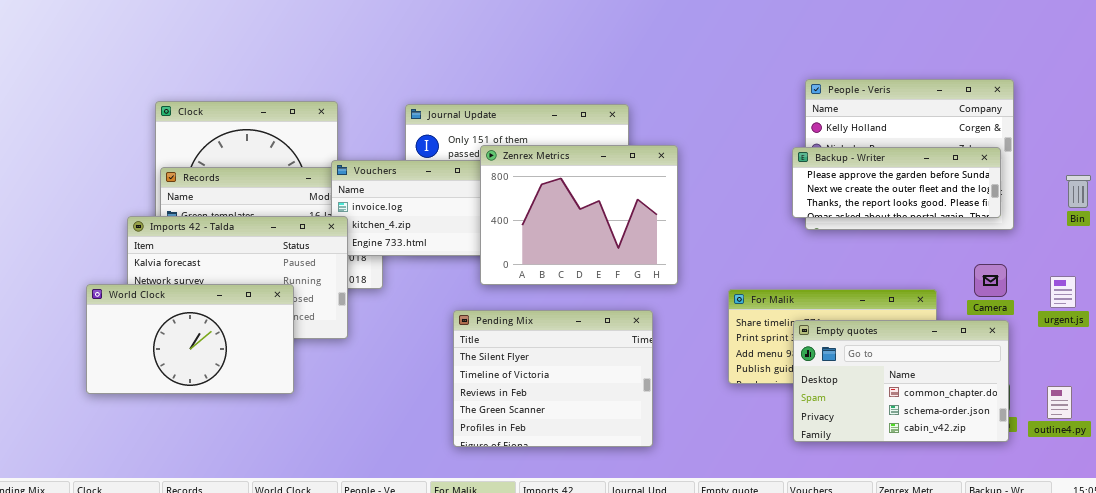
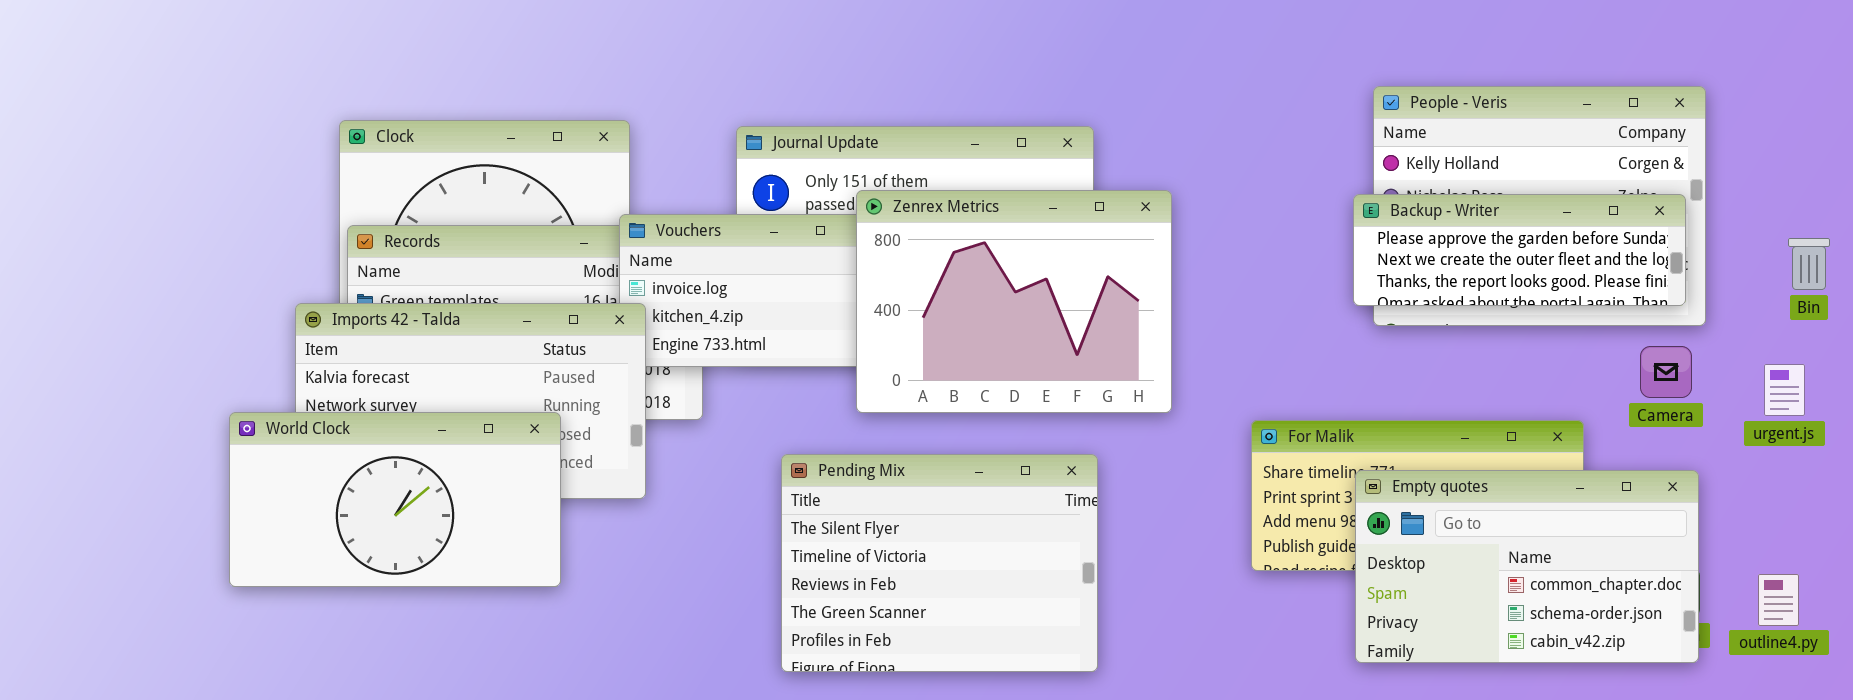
Camera: [974,264,1007,297] -> [1640,346,1692,398], moved
urgent.js: [1050,276,1076,308] -> [1764,364,1805,416], moved
Pending Mix: [453,310,653,447] -> [781,454,1098,672], moved

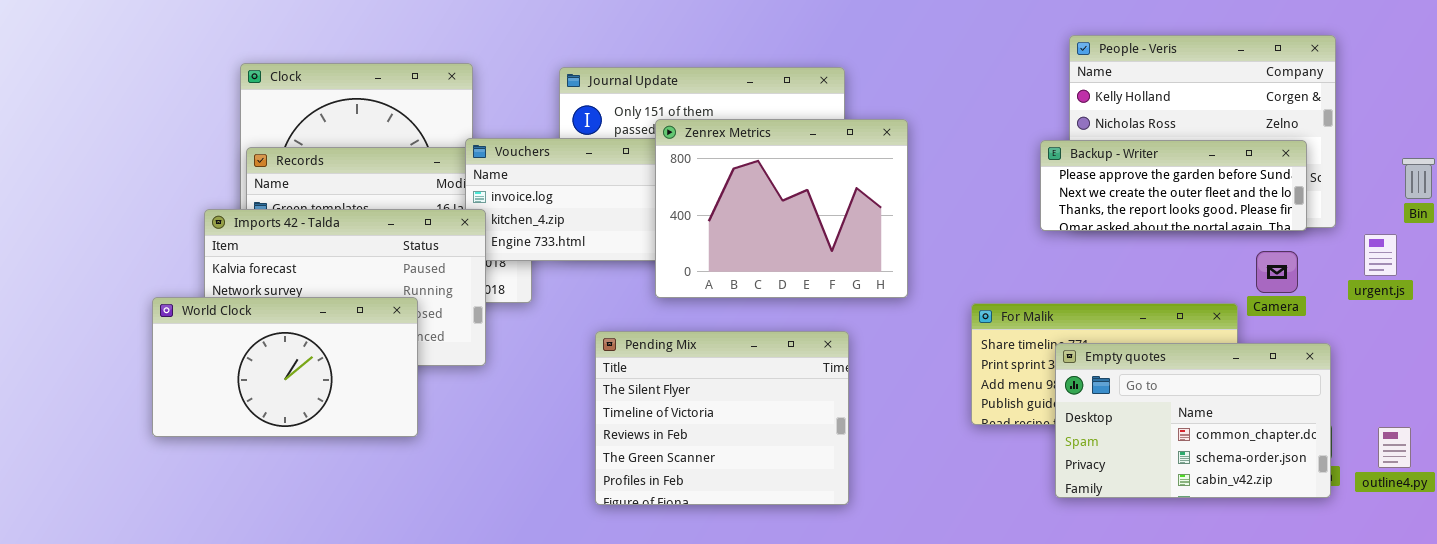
Backup - Writer: [1353,194,1686,306] -> [1040,140,1307,231], moved
Camera: [1640,346,1692,398] -> [1256,251,1298,293], moved
urgent.js: [1764,364,1805,416] -> [1364,234,1397,276], moved

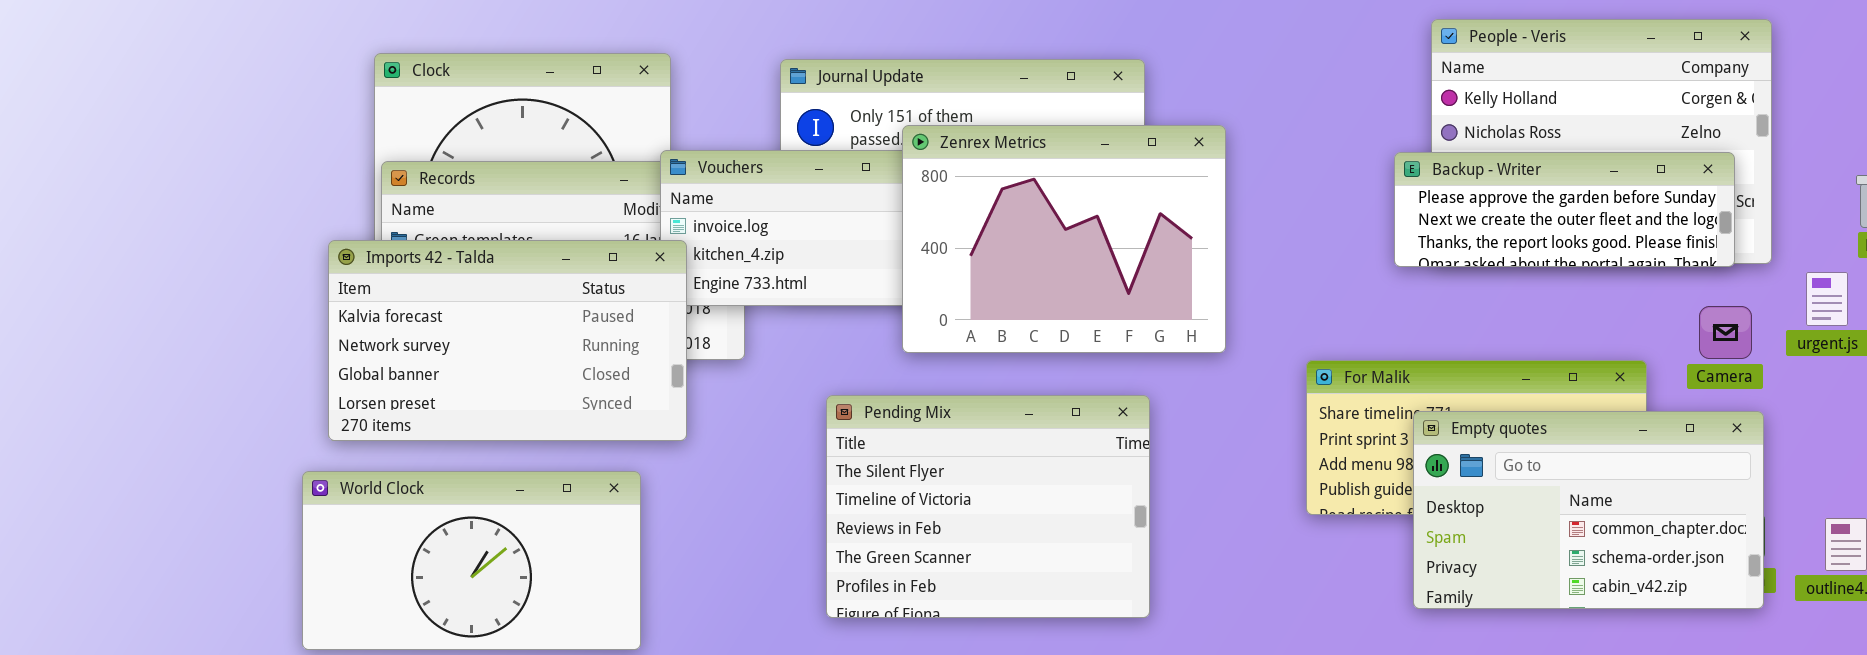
Camera: [1256,251,1298,293] -> [1699,306,1752,359], moved
World Clock: [152,297,418,437] -> [302,471,641,650], moved

